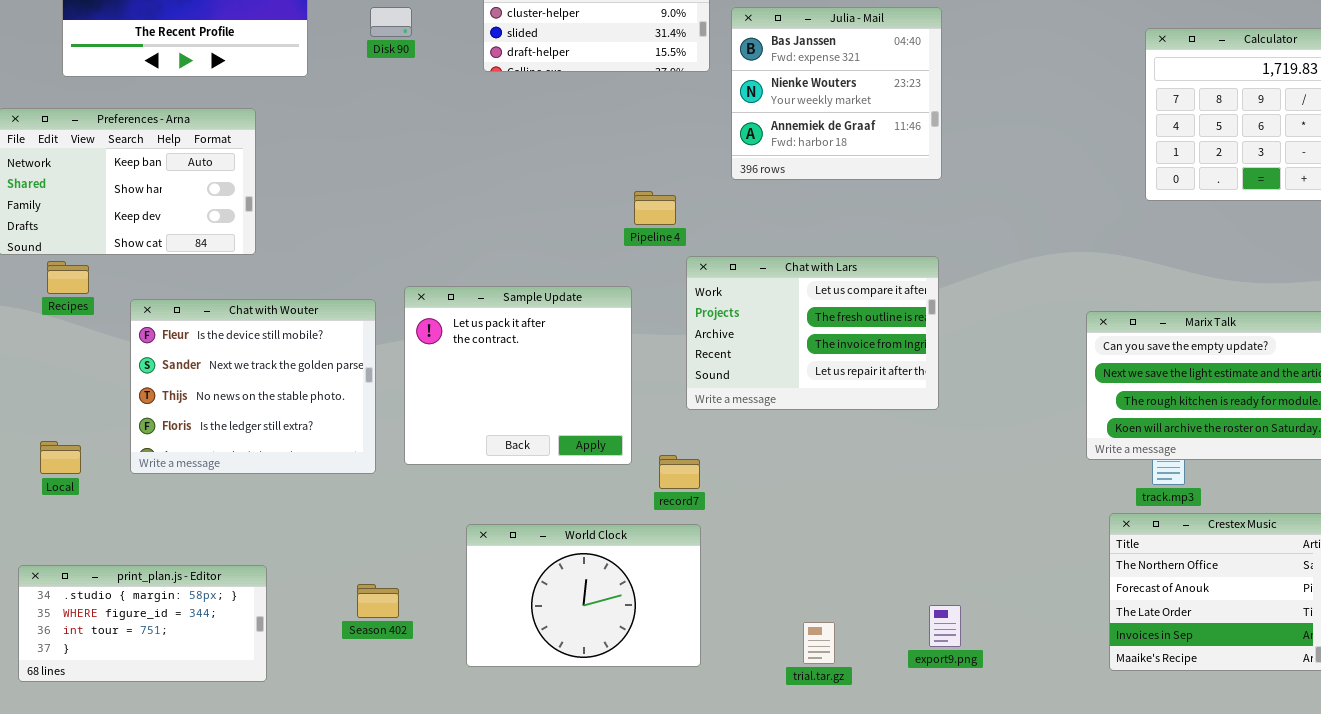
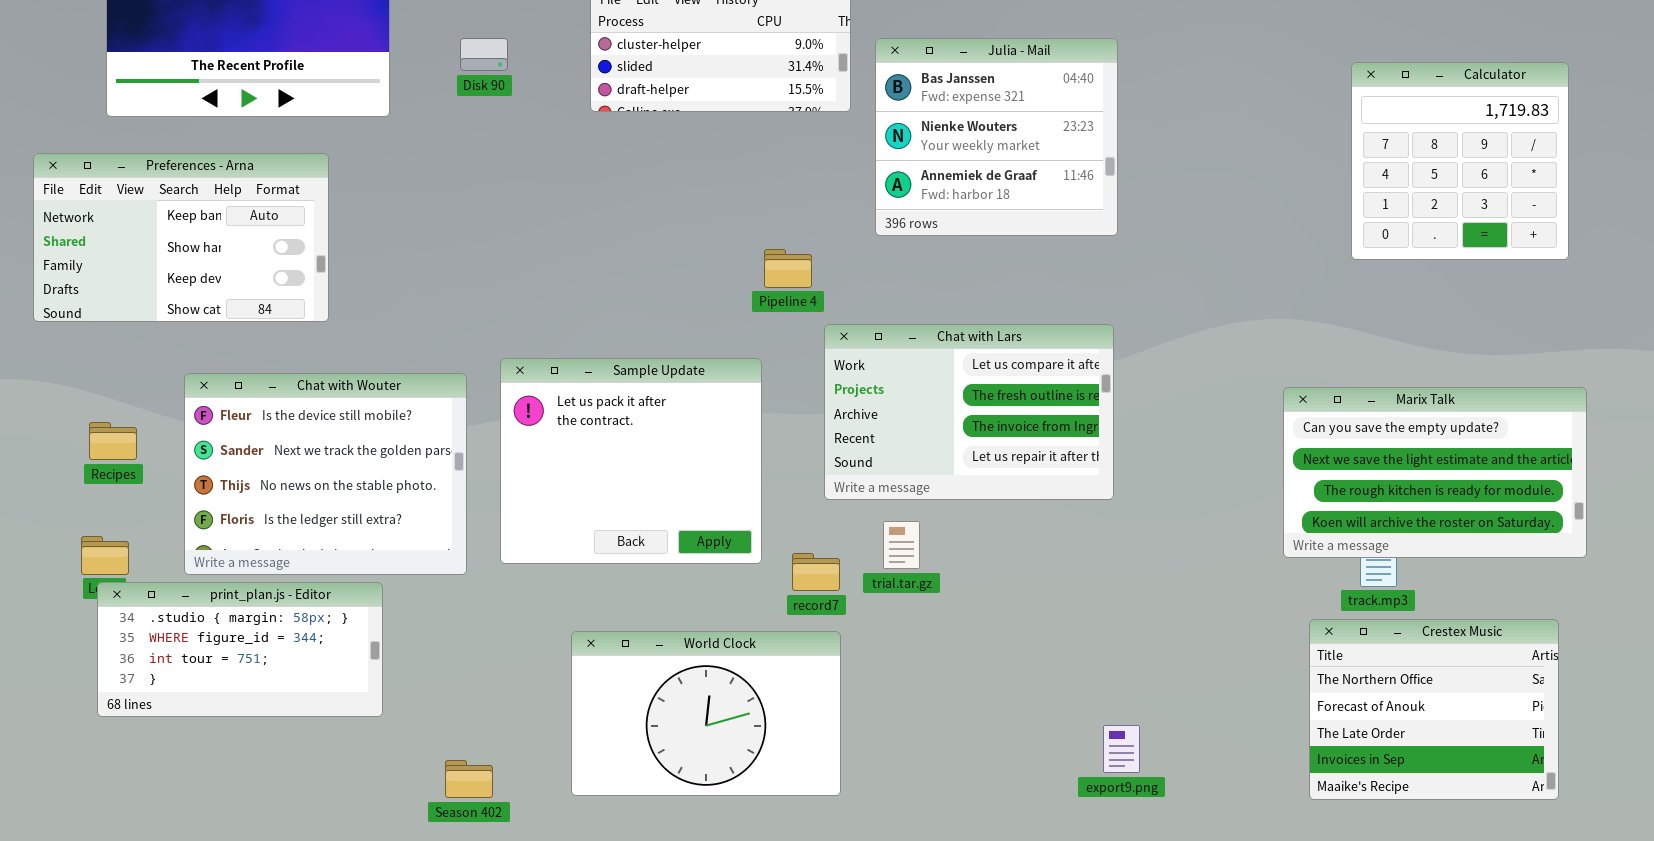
Recipes: [47,261,89,294] -> [89,422,137,460], moved
print_plan.js - Editor: [18,565,267,682] -> [97,582,383,717], moved
Season 402: [357,584,399,618] -> [445,760,493,798], moved
trial.tar.gz: [803,622,835,664] -> [883,521,920,569], moved

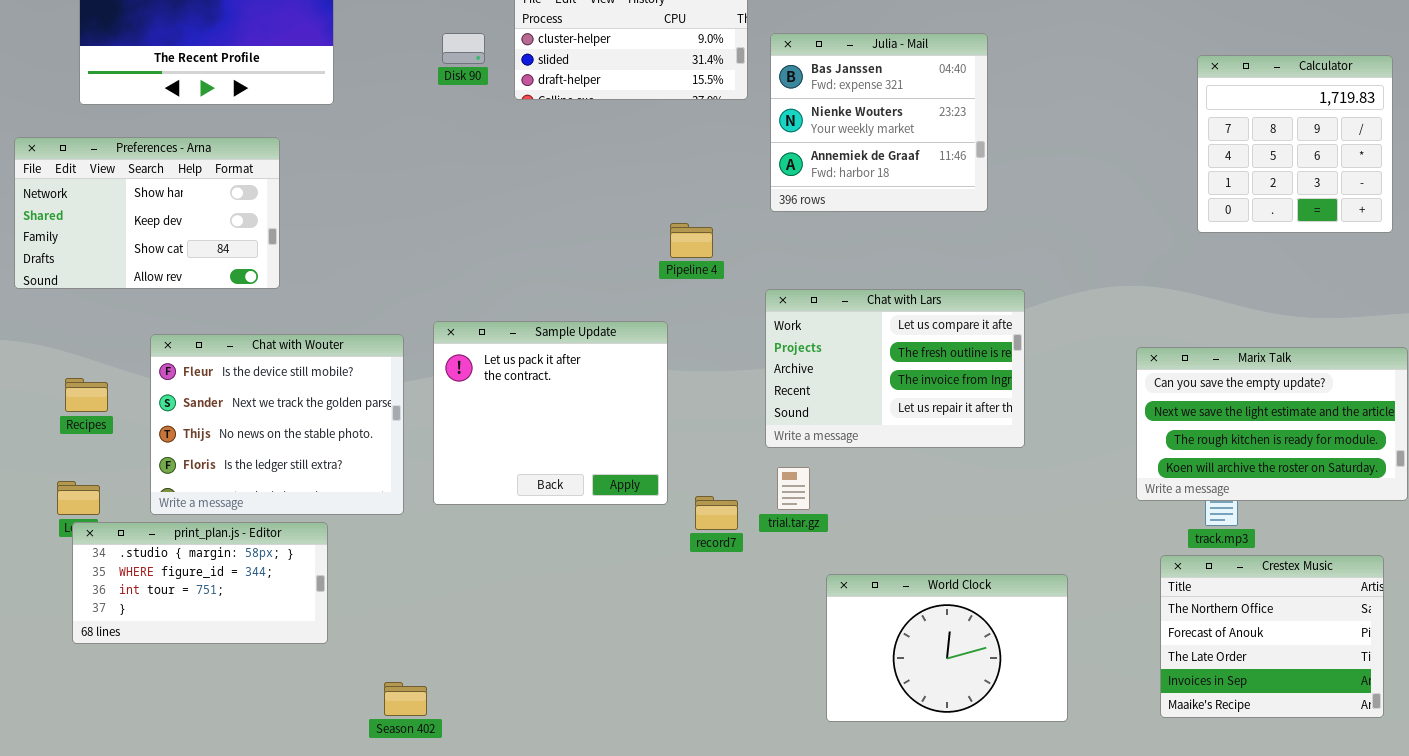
Disk 90: [460,38,508,71] -> [442,33,485,64], moved
Preferences - Arna: [33,153,329,322] -> [14,137,280,289], scrolled down 1 row
Chat with Lars: [824,324,1114,500] -> [765,289,1025,448], moved
World Clock: [571,631,841,796] -> [826,574,1068,722], moved

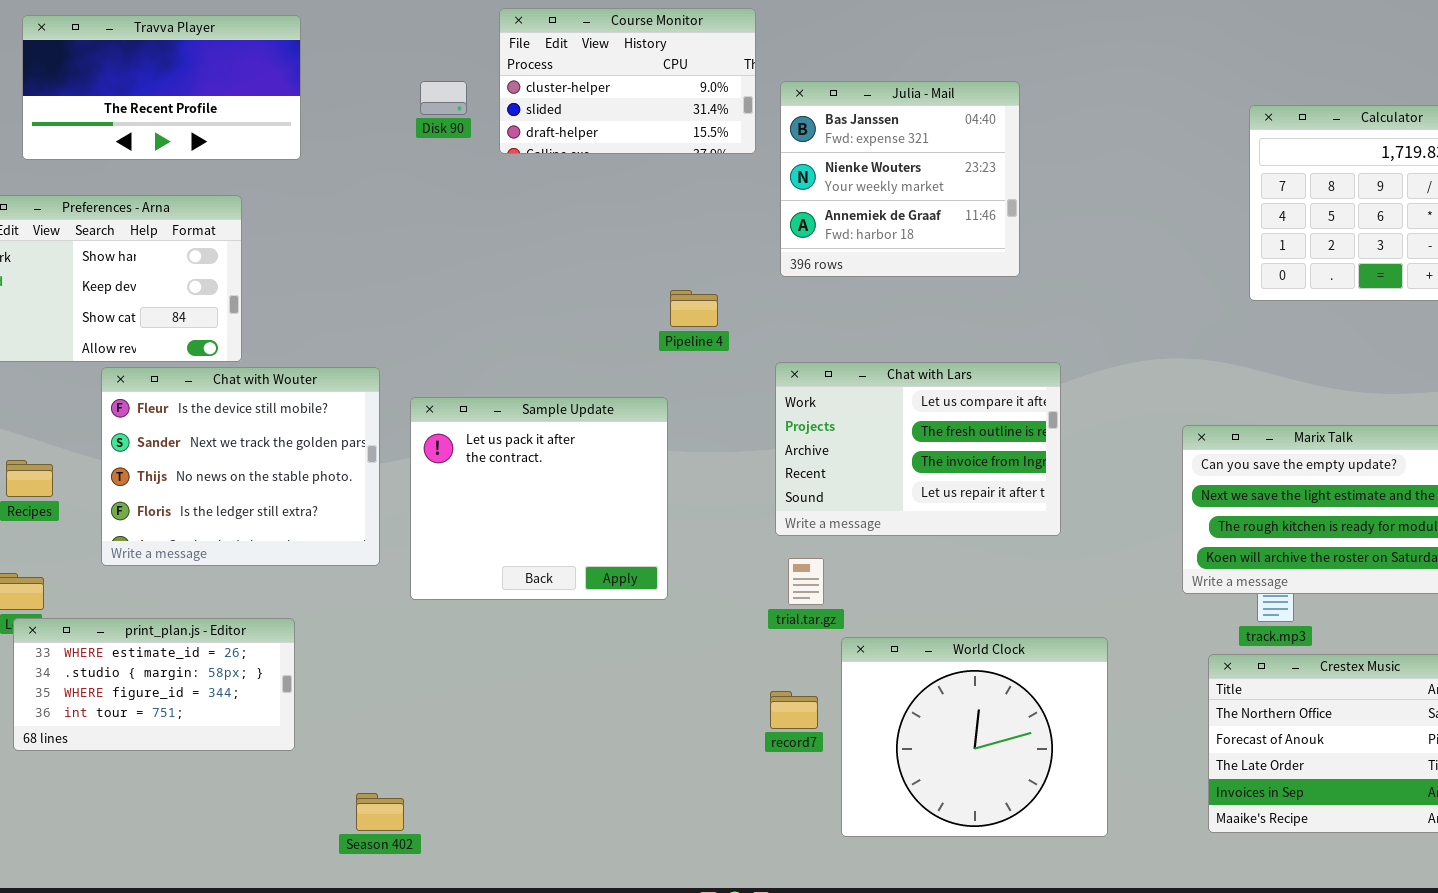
Chat with Wouter: [150,334,404,515] -> [101,367,380,566], moved
record7: [695,496,738,530] -> [770,691,818,729], moved
print_plan.js - Editor: [72,522,328,644] -> [13,618,295,751], scrolled up 1 row
World Clock: [826,574,1068,722] -> [841,637,1108,837], resized

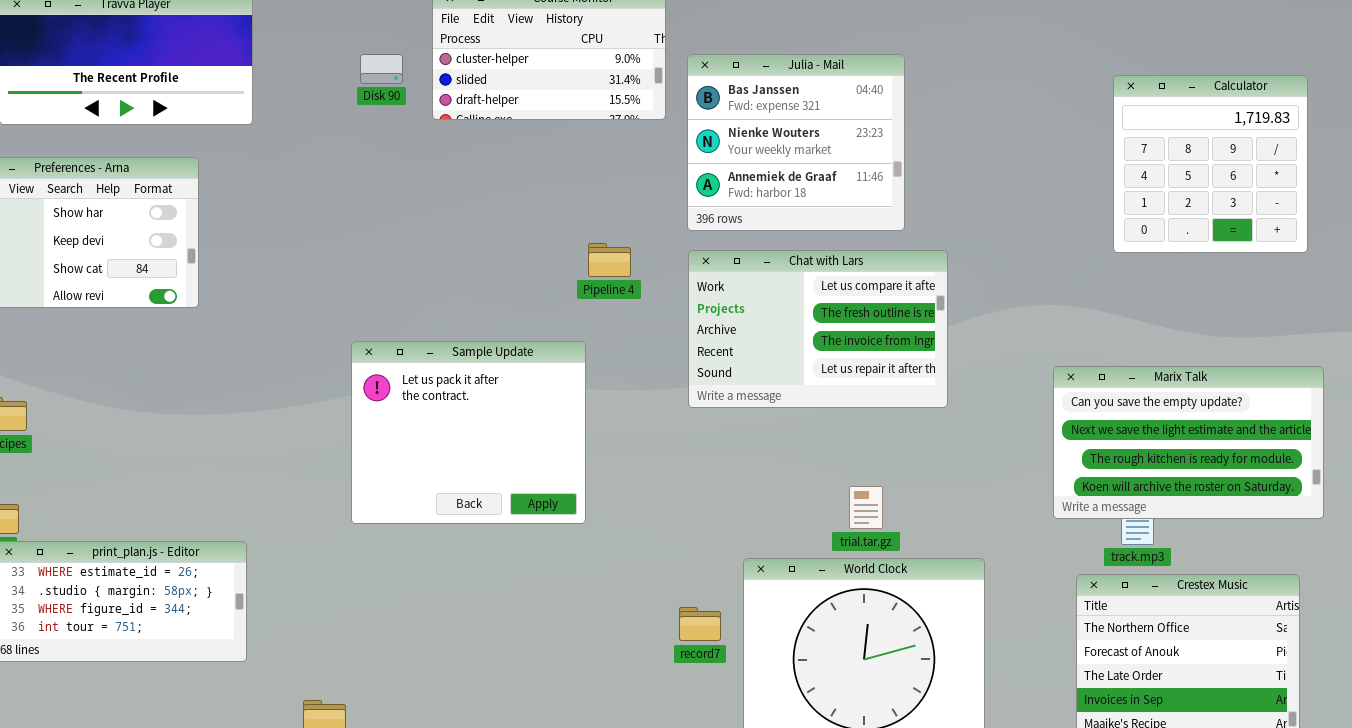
Chat with Lars: [775,362,1061,536] -> [688,250,948,408], moved
Chat with Wouter: [101,367,380,566] -> none, closed
trial.tar.gz: [788,558,824,605] -> [849,486,883,529], moved

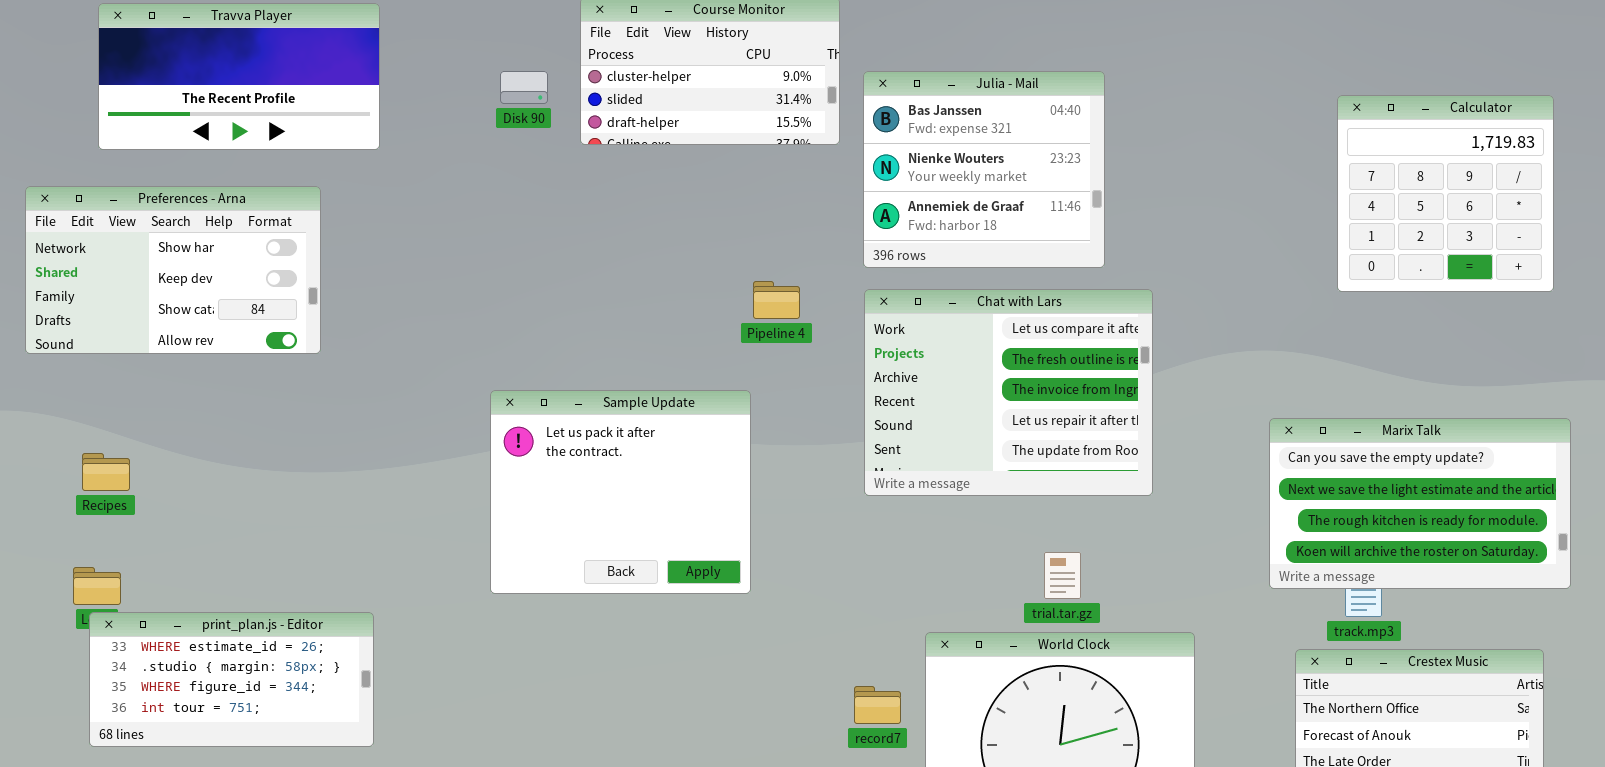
Chat with Lars: [688,250,948,408] -> [864,289,1153,496], resized

